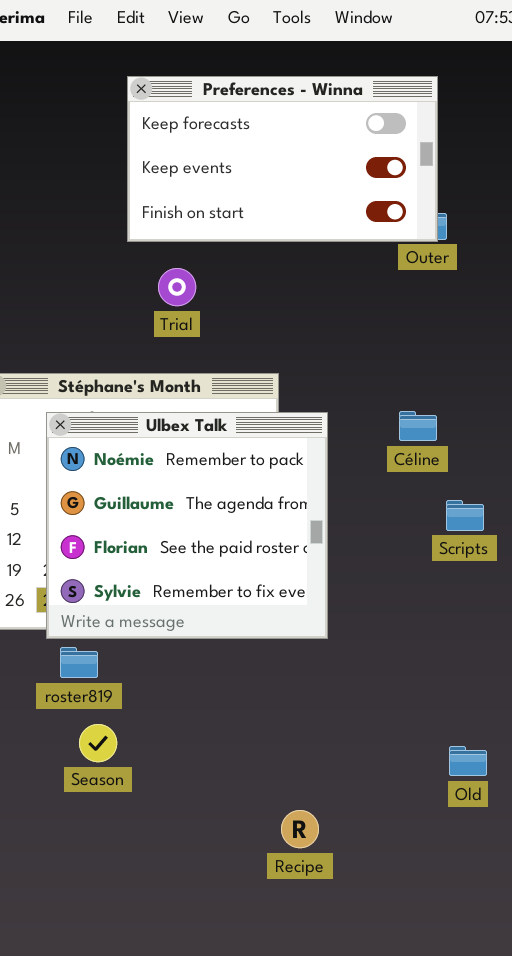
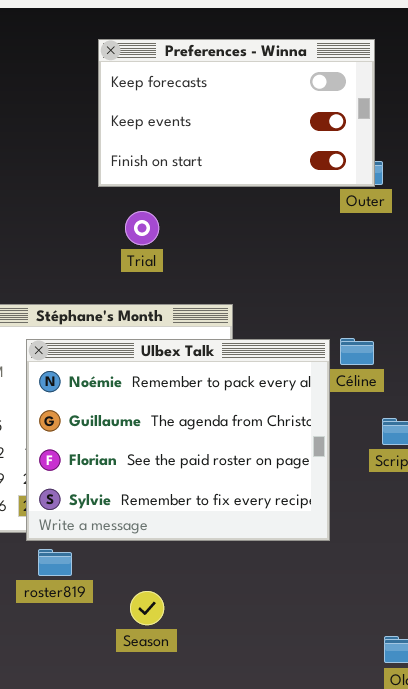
Ulbex Talk: [46,412,328,639] -> [26,339,330,541], resized
Season: [79,724,117,762] -> [130,591,164,625], moved

